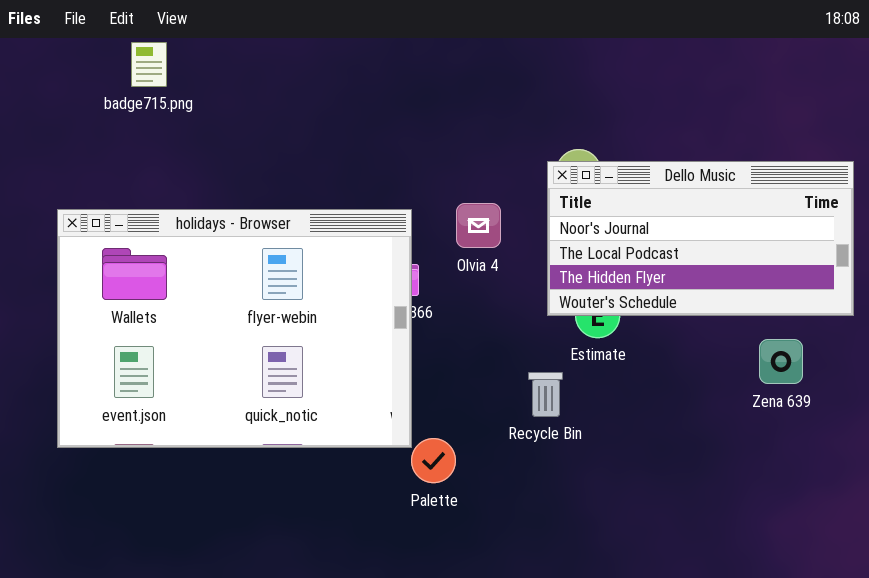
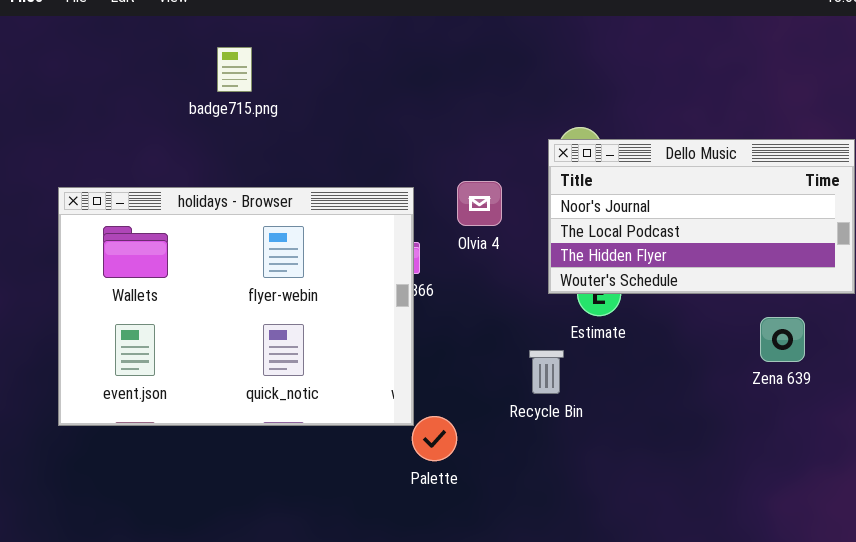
badge715.png: [131,42,167,87] -> [217,47,252,92], moved

